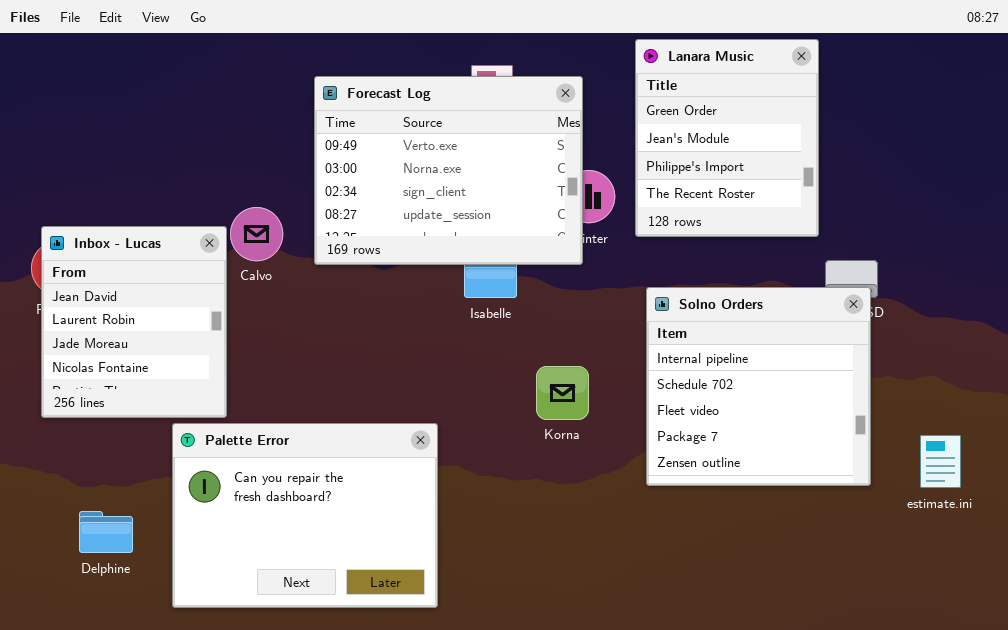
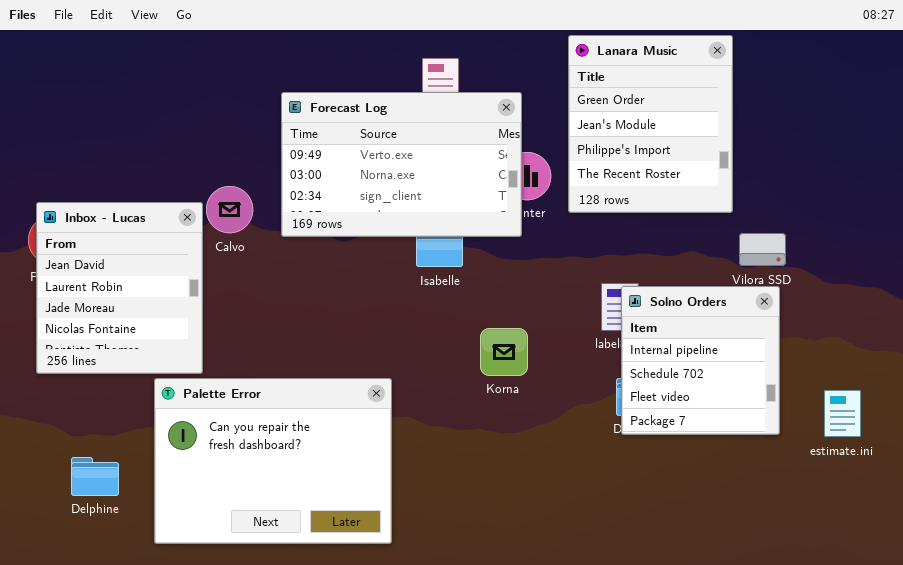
Forecast Log: [314,76,583,265] -> [281,92,522,237], resized
Solno Orders: [646,287,871,486] -> [621,286,780,435], resized

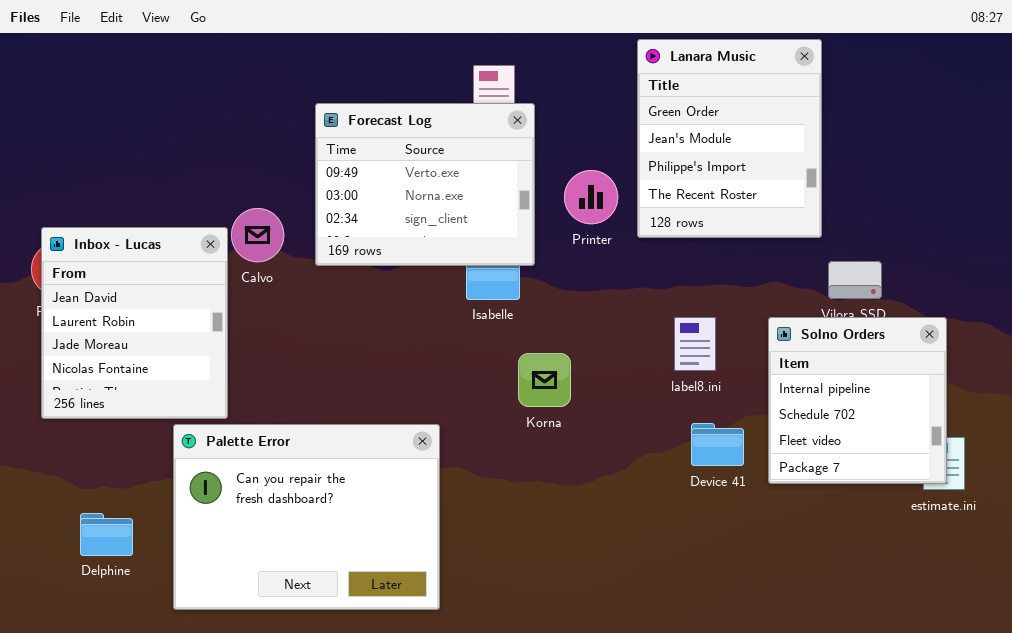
Forecast Log: [281,92,522,237] -> [315,103,535,266], resized
Solno Orders: [621,286,780,435] -> [768,317,947,484], moved
Korna: [480,328,528,376] -> [518,353,571,407], moved

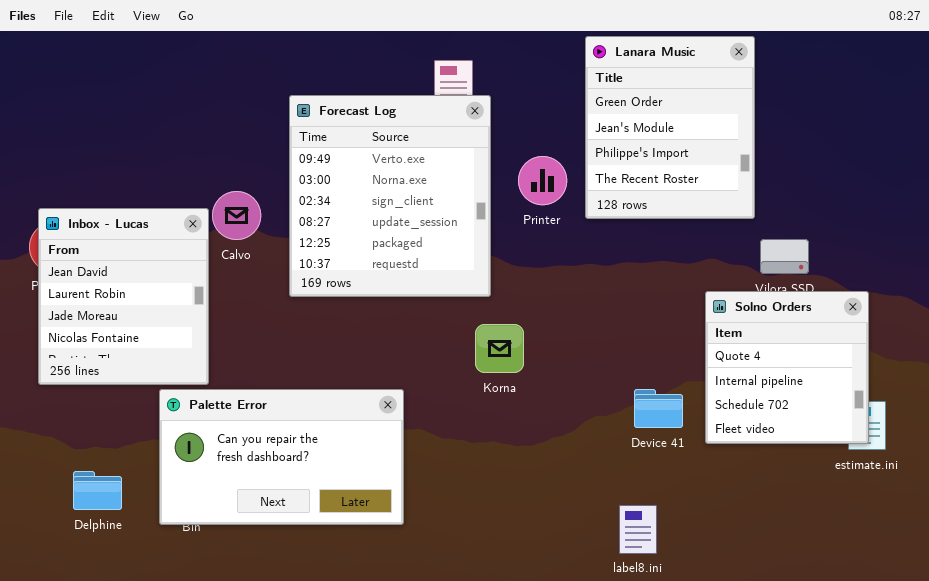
Forecast Log: [315,103,535,266] -> [289,95,491,297], resized
label8.ini: [674,317,716,371] -> [619,505,657,554], moved
Solno Orders: [768,317,947,484] -> [705,291,869,444], scrolled up 1 row
Palette Error: [173,424,440,610] -> [159,389,404,525], resized

